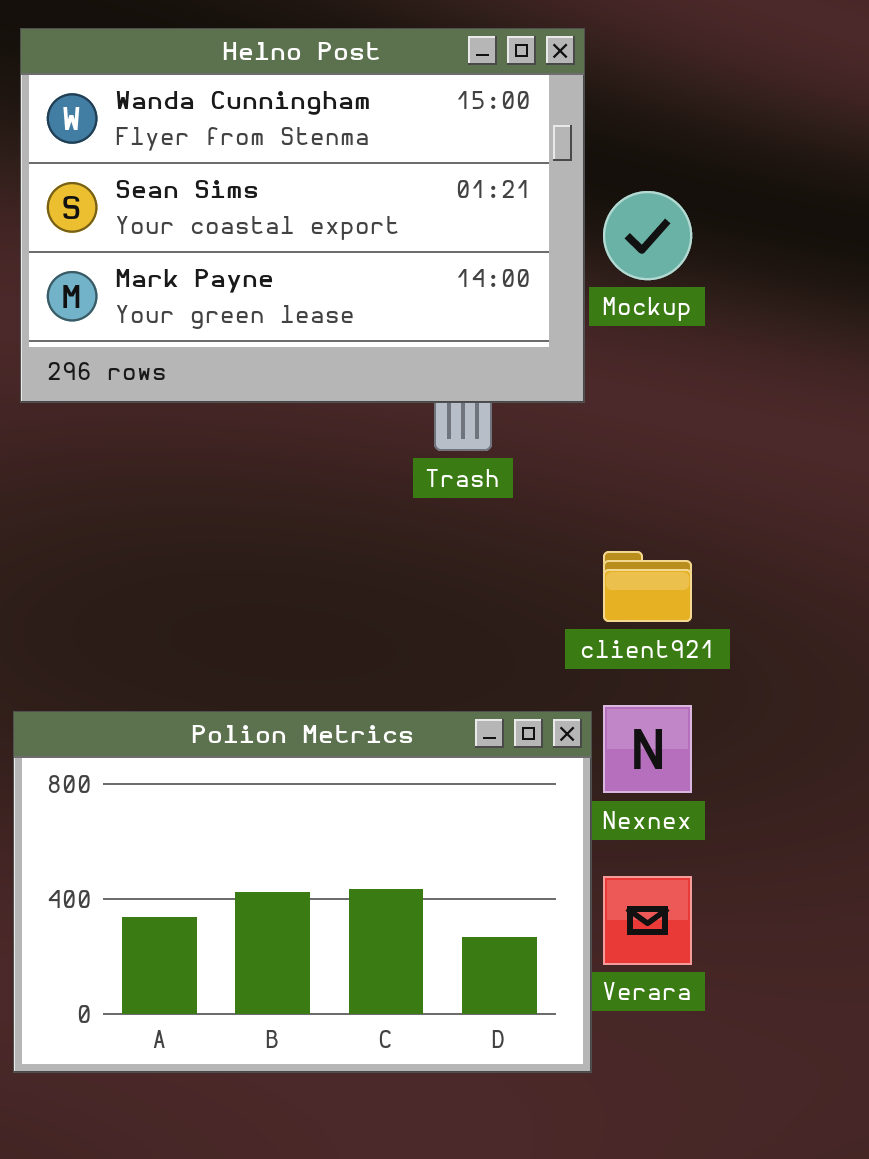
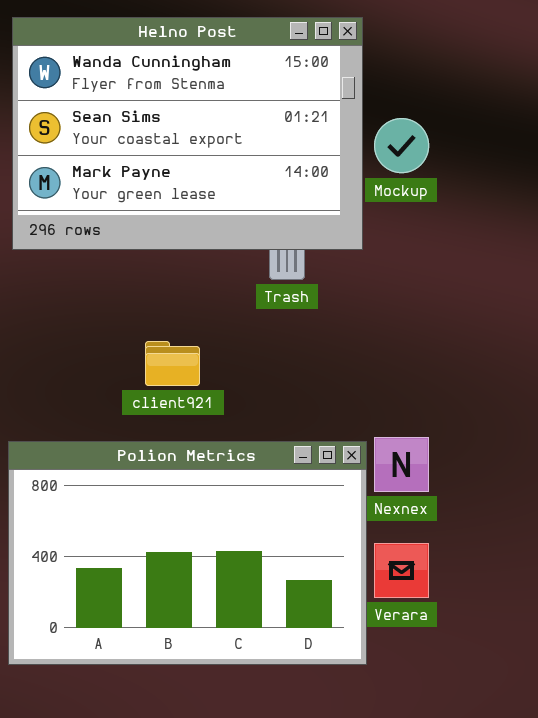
client921: [603,551,692,622] -> [145,341,200,386], moved

